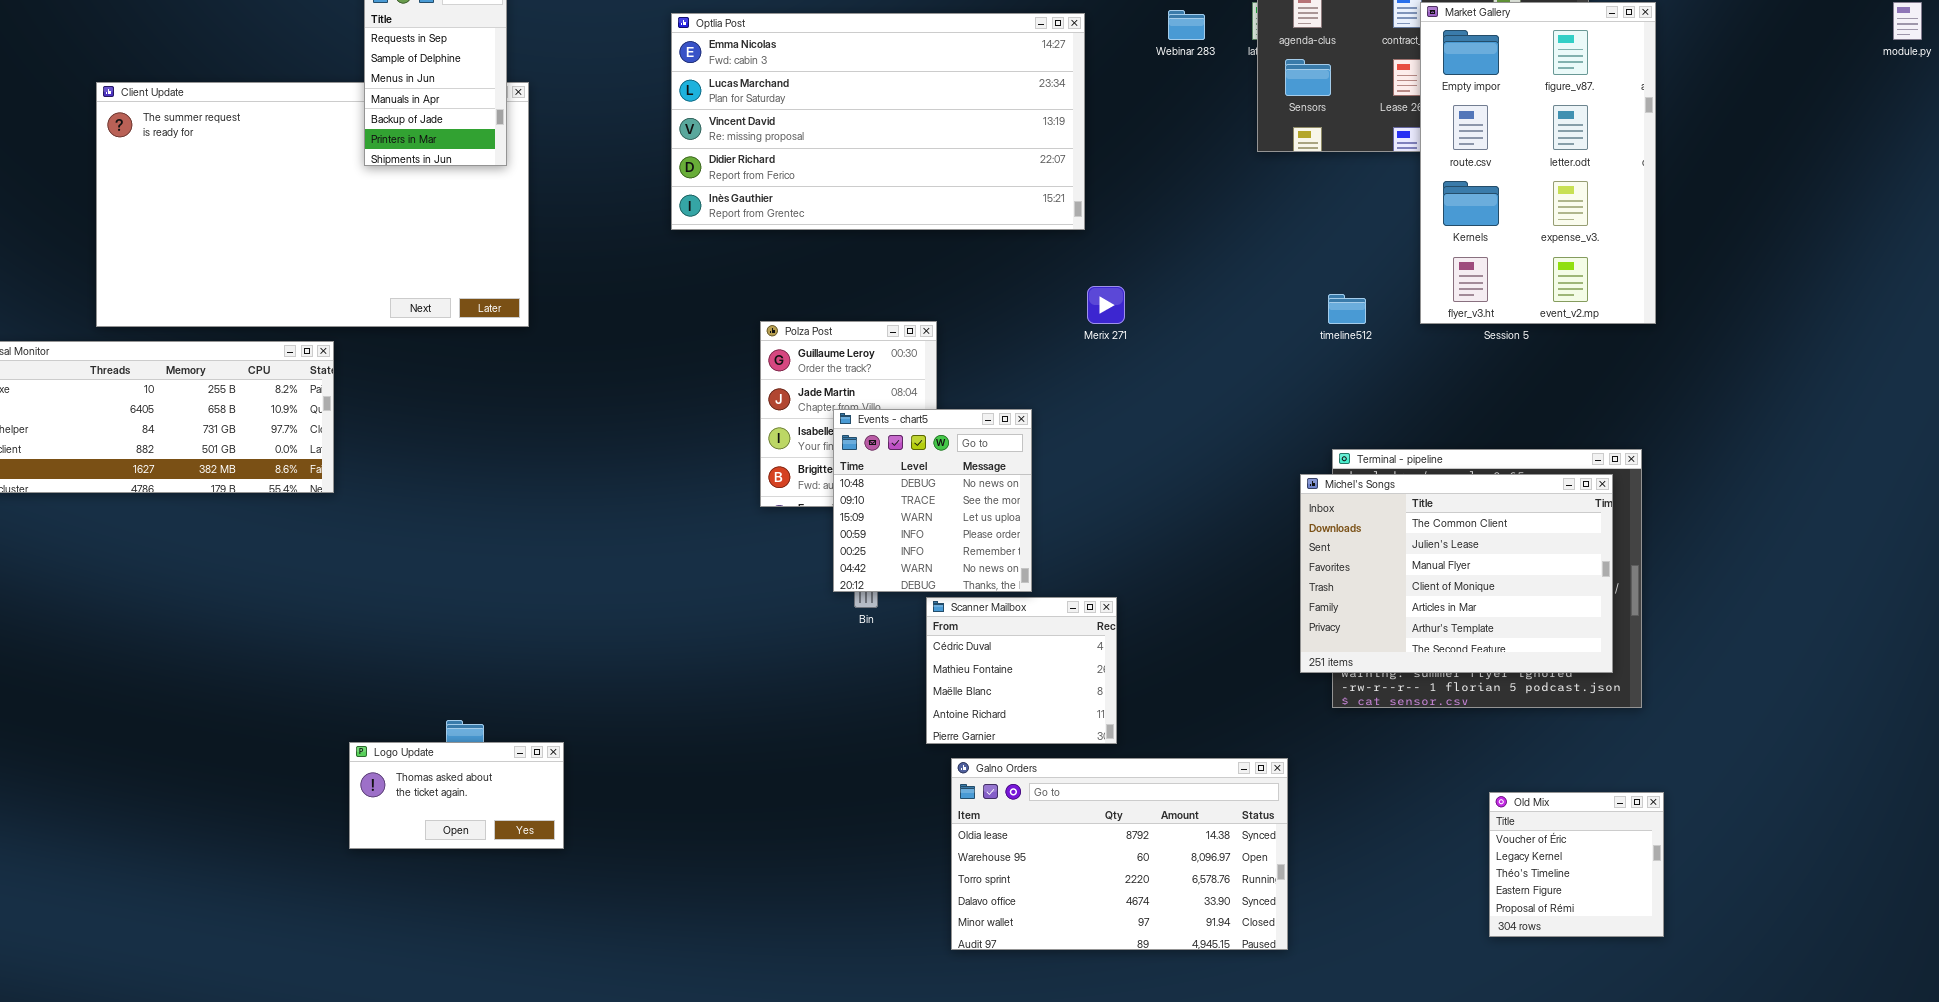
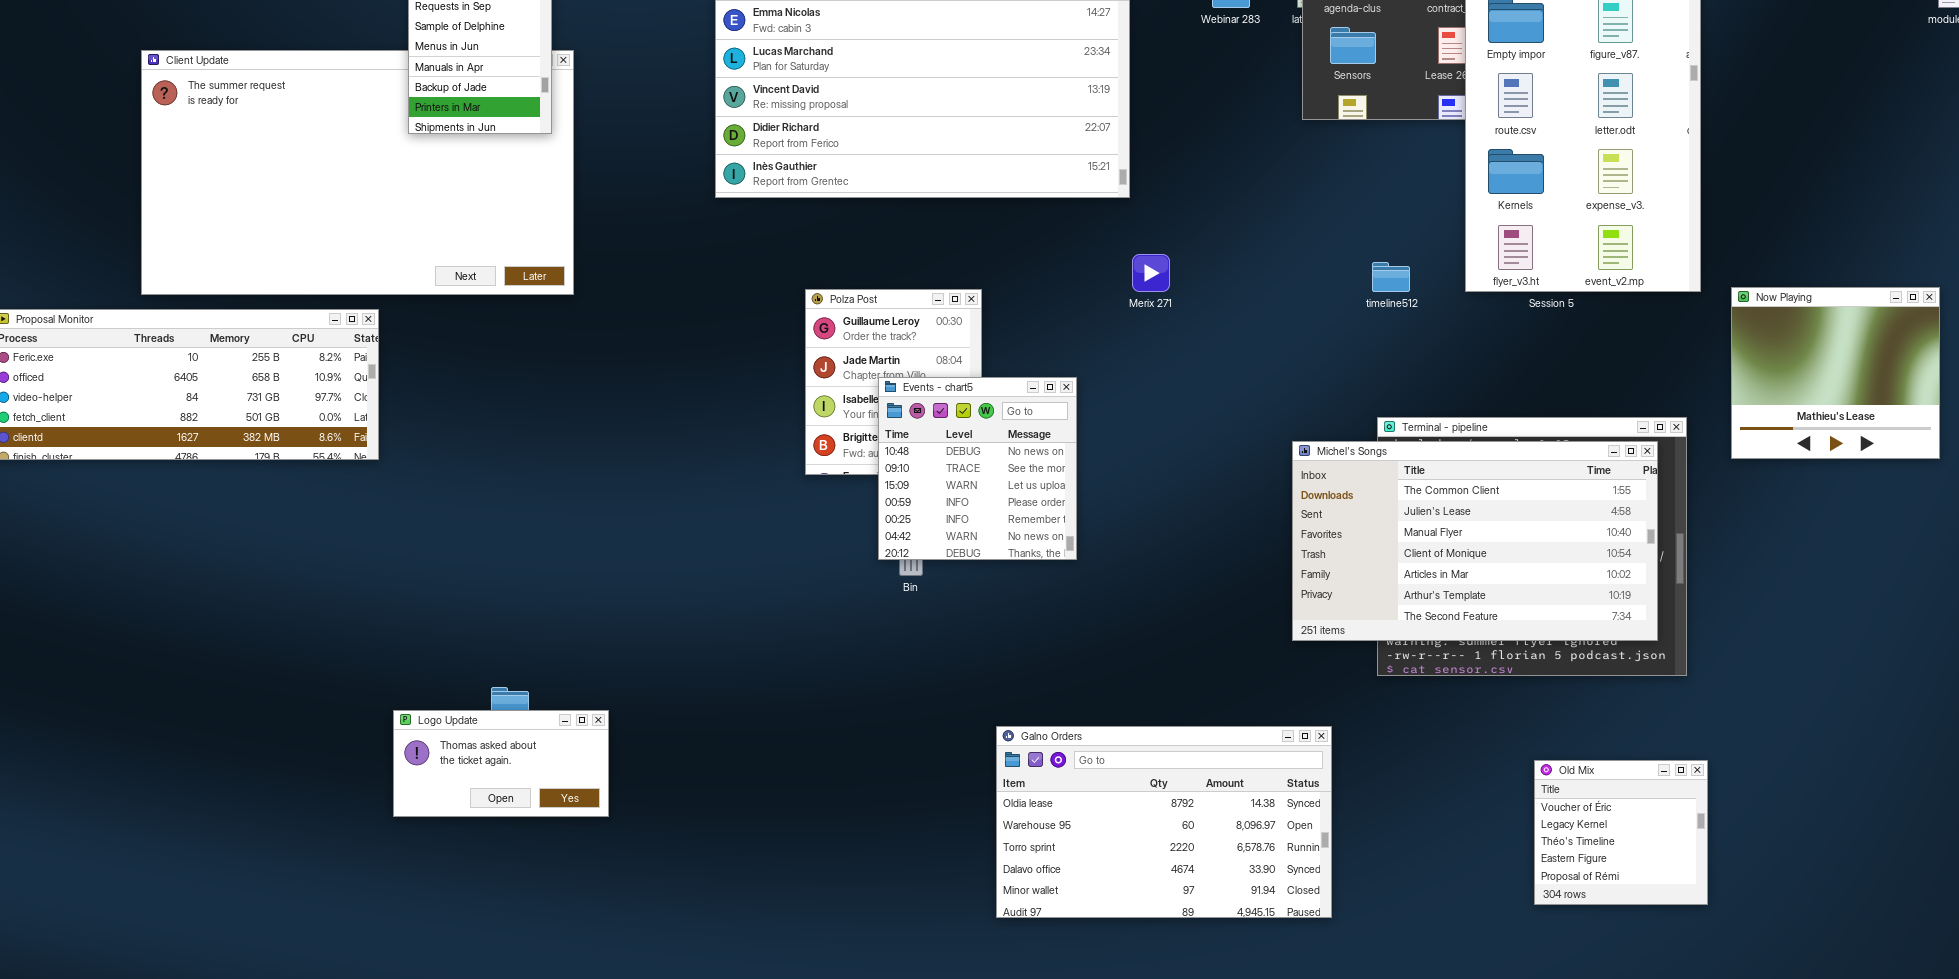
Now Playing: none -> [1731,287,1940,459], opened
Michel's Songs: [1300,474,1613,673] -> [1292,441,1658,641], resized
Scanner Mailbox: [926,597,1117,744] -> none, closed

